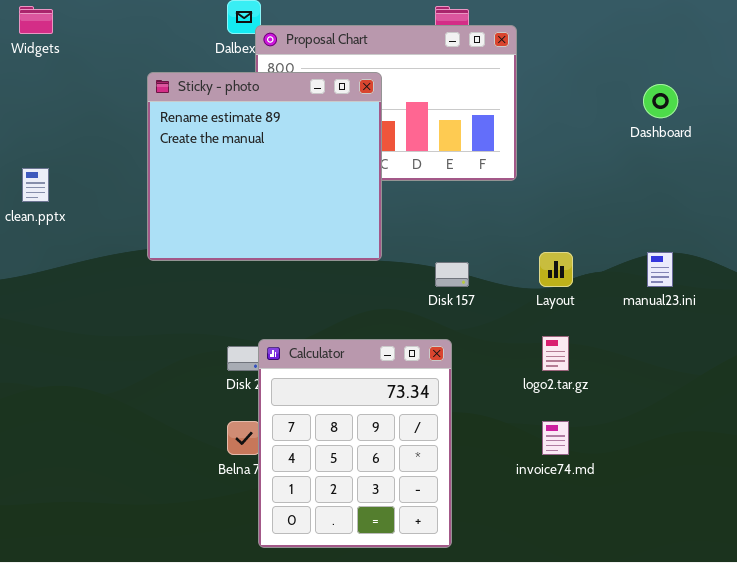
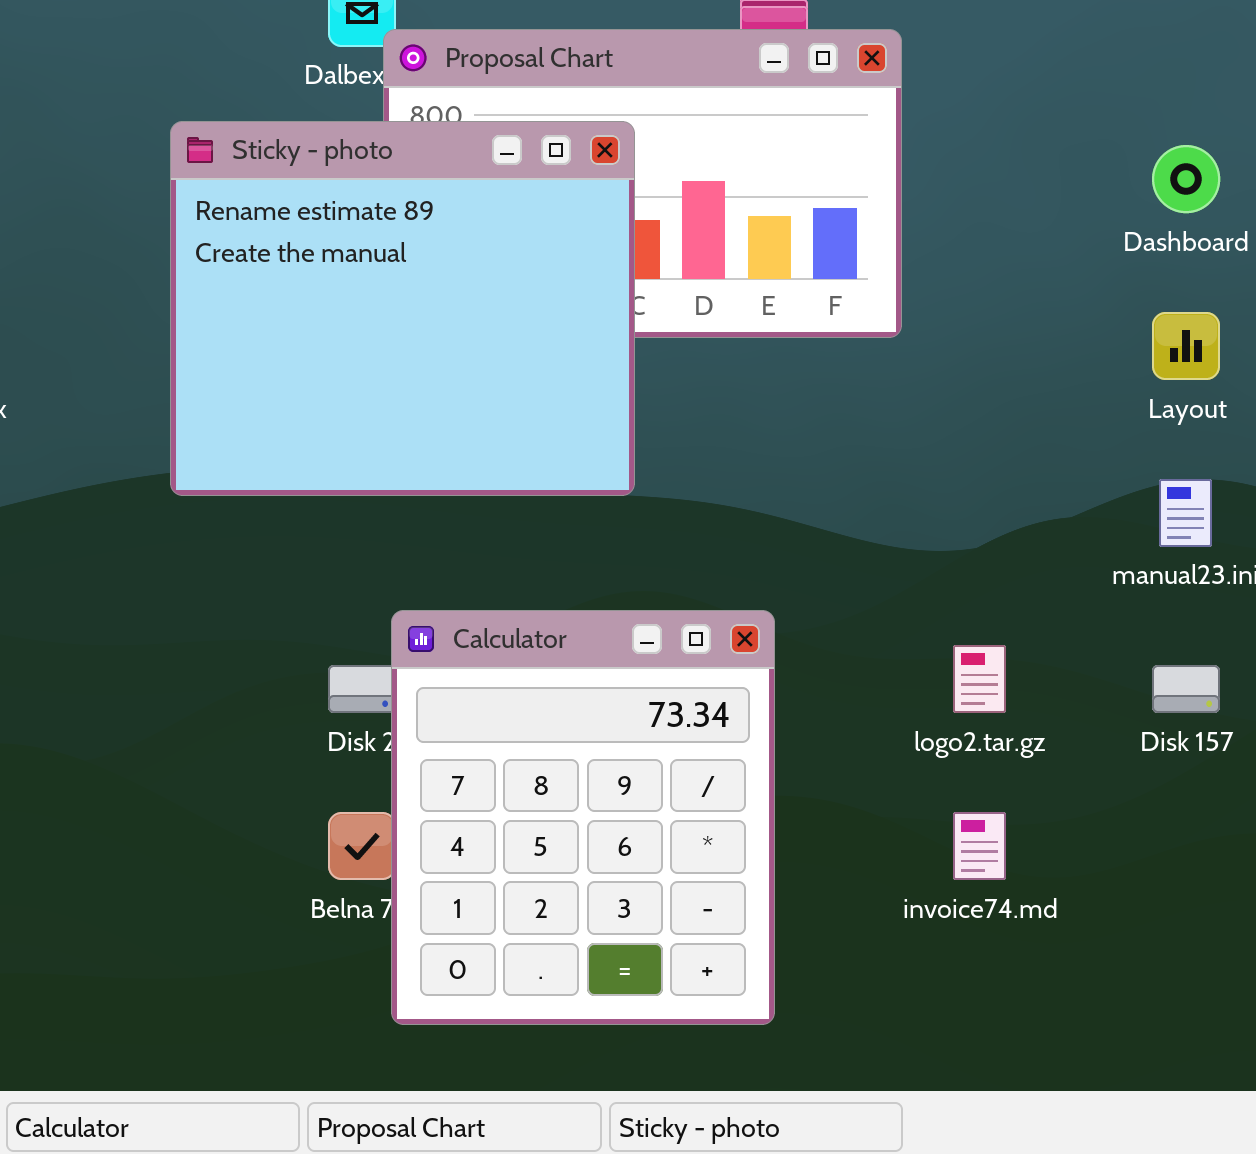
Layout: [539,252,573,287] -> [1152,312,1220,380], moved
Disk 157: [435,262,469,287] -> [1152,665,1220,713], moved
Calculator: [258,339,452,548] -> [391,610,775,1025], moved

